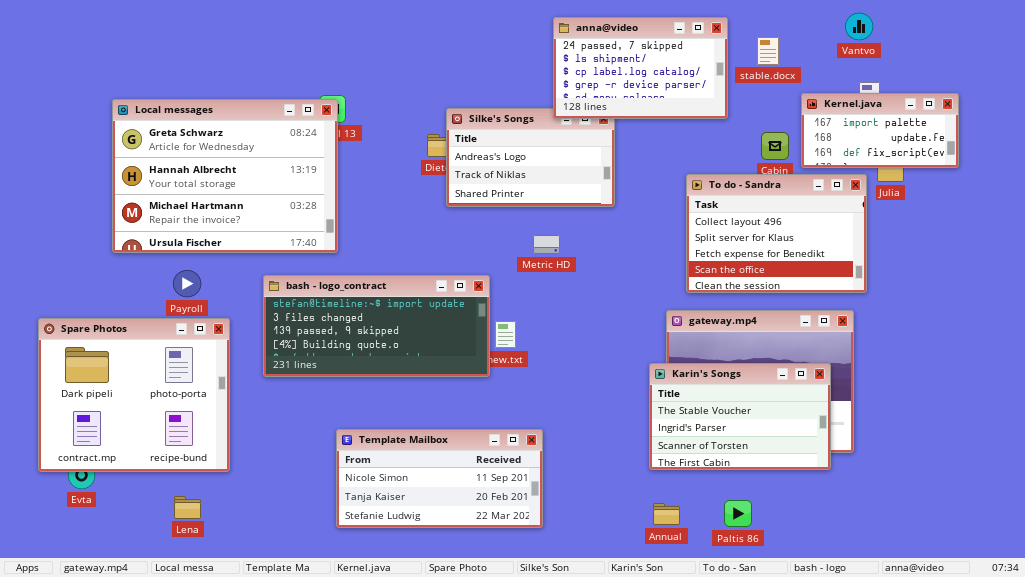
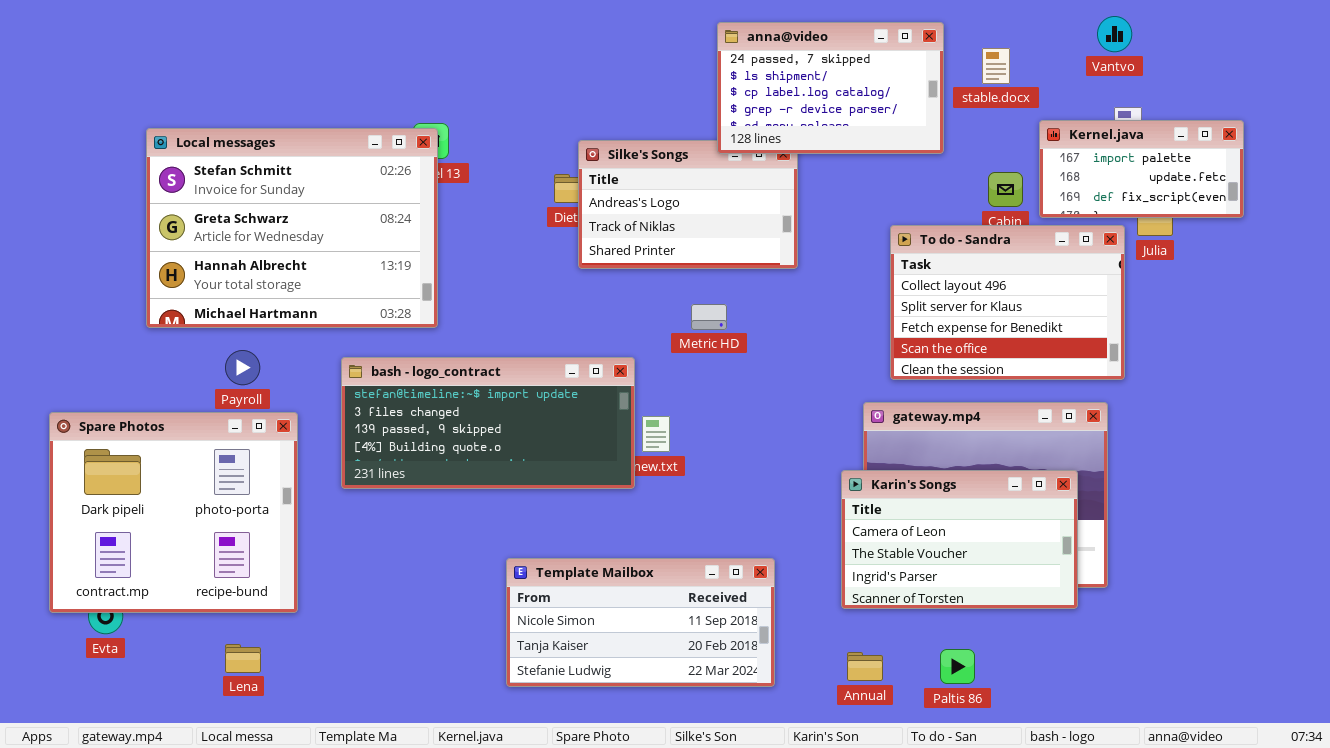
Local messages: [112,99,338,253] -> [146,128,438,328], scrolled up 1 row
Karin's Songs: [649,363,831,470] -> [841,470,1078,609], scrolled up 1 row
Template Mailbox: [336,429,543,528] -> [506,558,775,687], moved

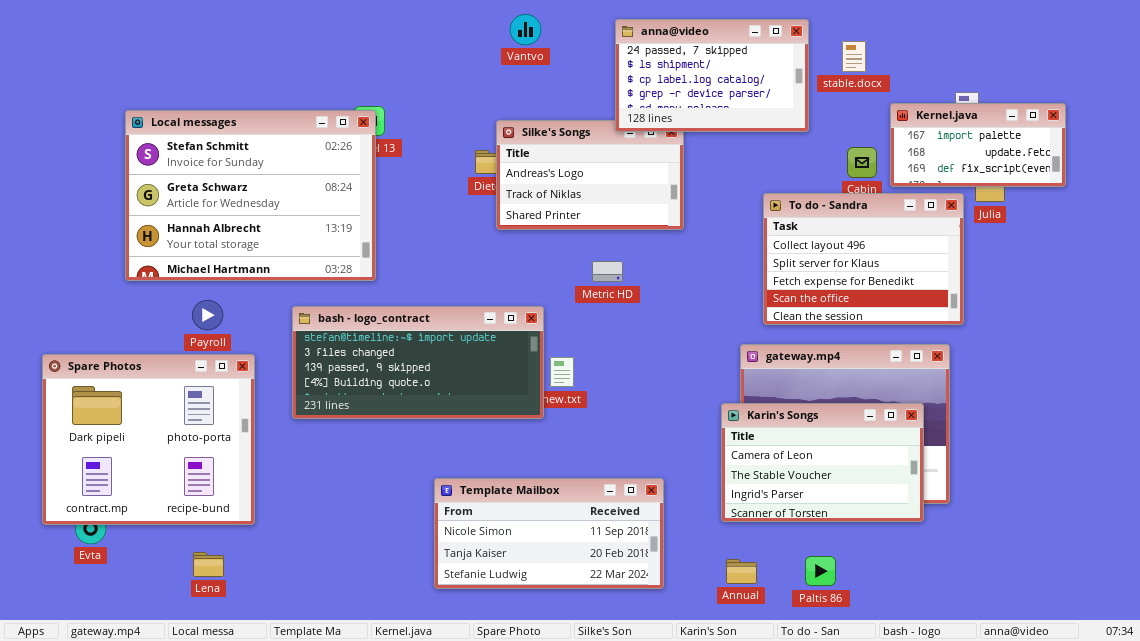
Vantvo: [1097,16,1132,52] -> [510,14,541,45], moved

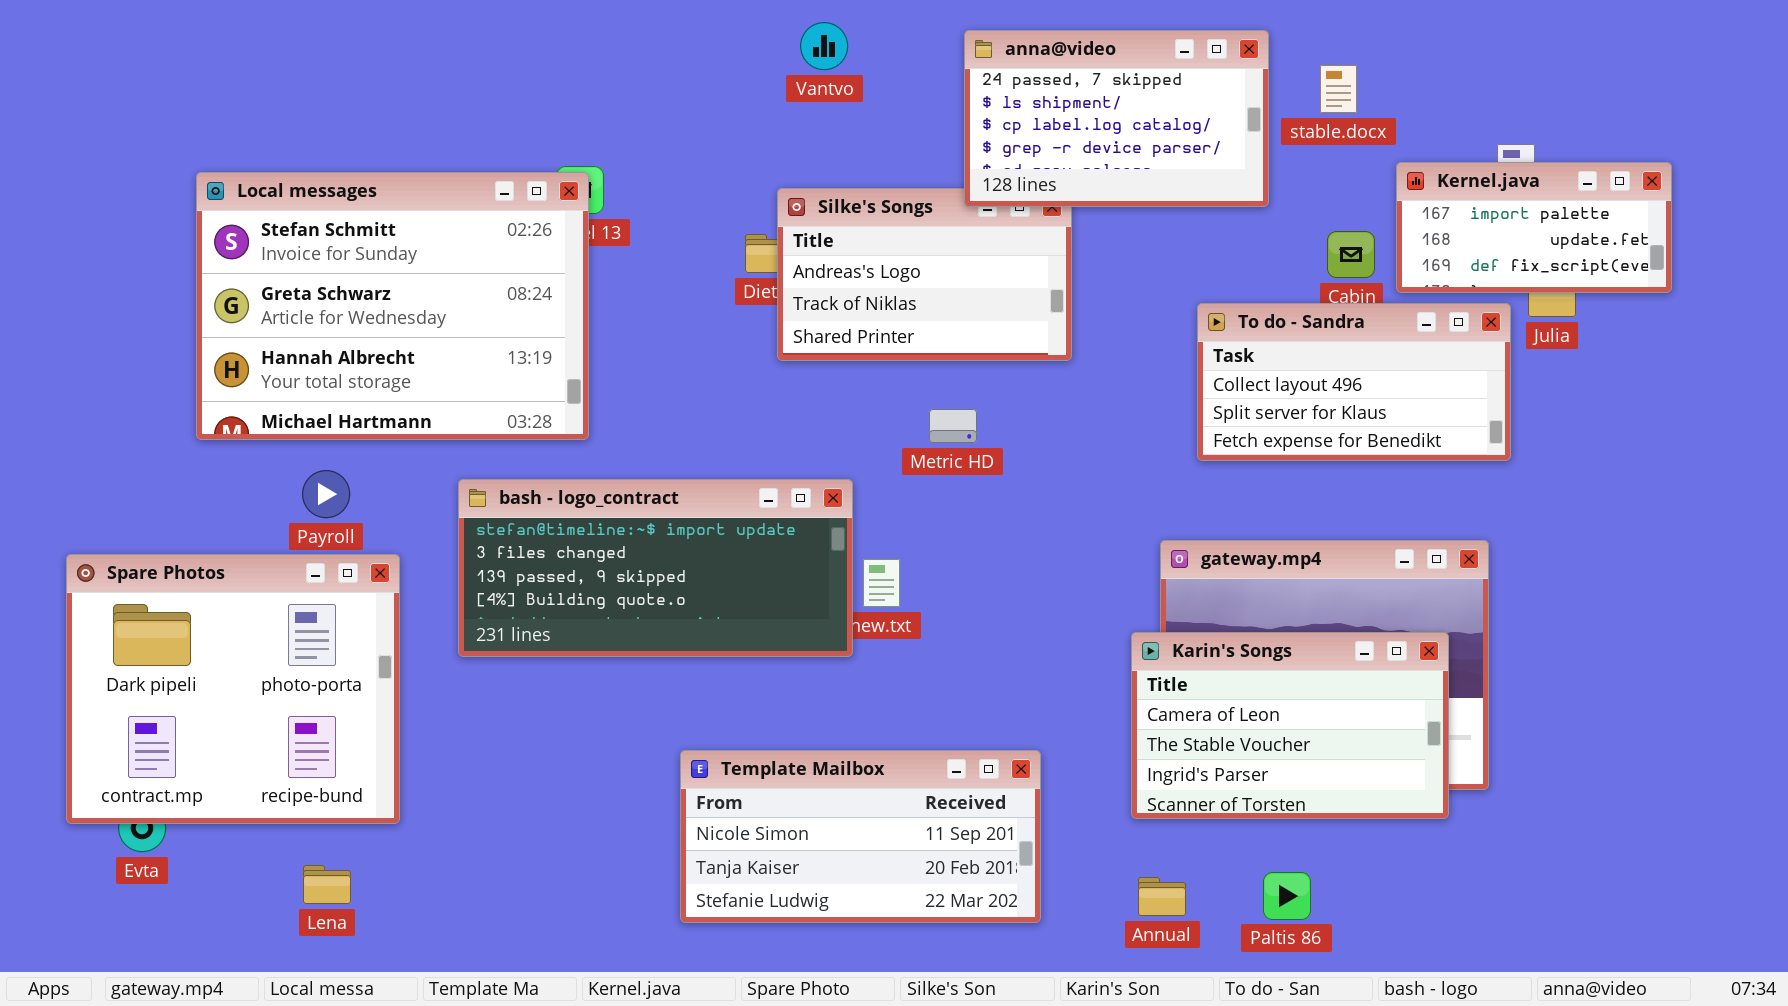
To do - Sandra: [763,193,964,325] -> [1197,303,1511,461], resized

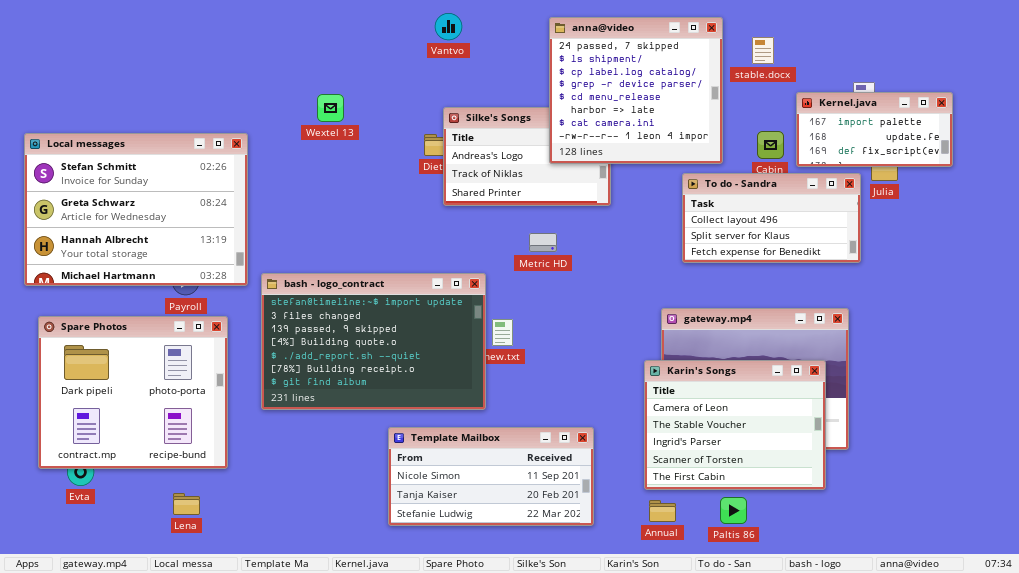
Vantvo: [800,22,848,70] -> [435,13,462,40], moved
anna@video: [964,30,1269,207] -> [549,17,723,164], resized
Local messages: [196,172,589,440] -> [24,133,248,286], moved
bash - logo_contract: [458,479,853,657] -> [261,273,486,410], resized
Karin's Songs: [1131,632,1449,819] -> [644,360,826,490], resized

